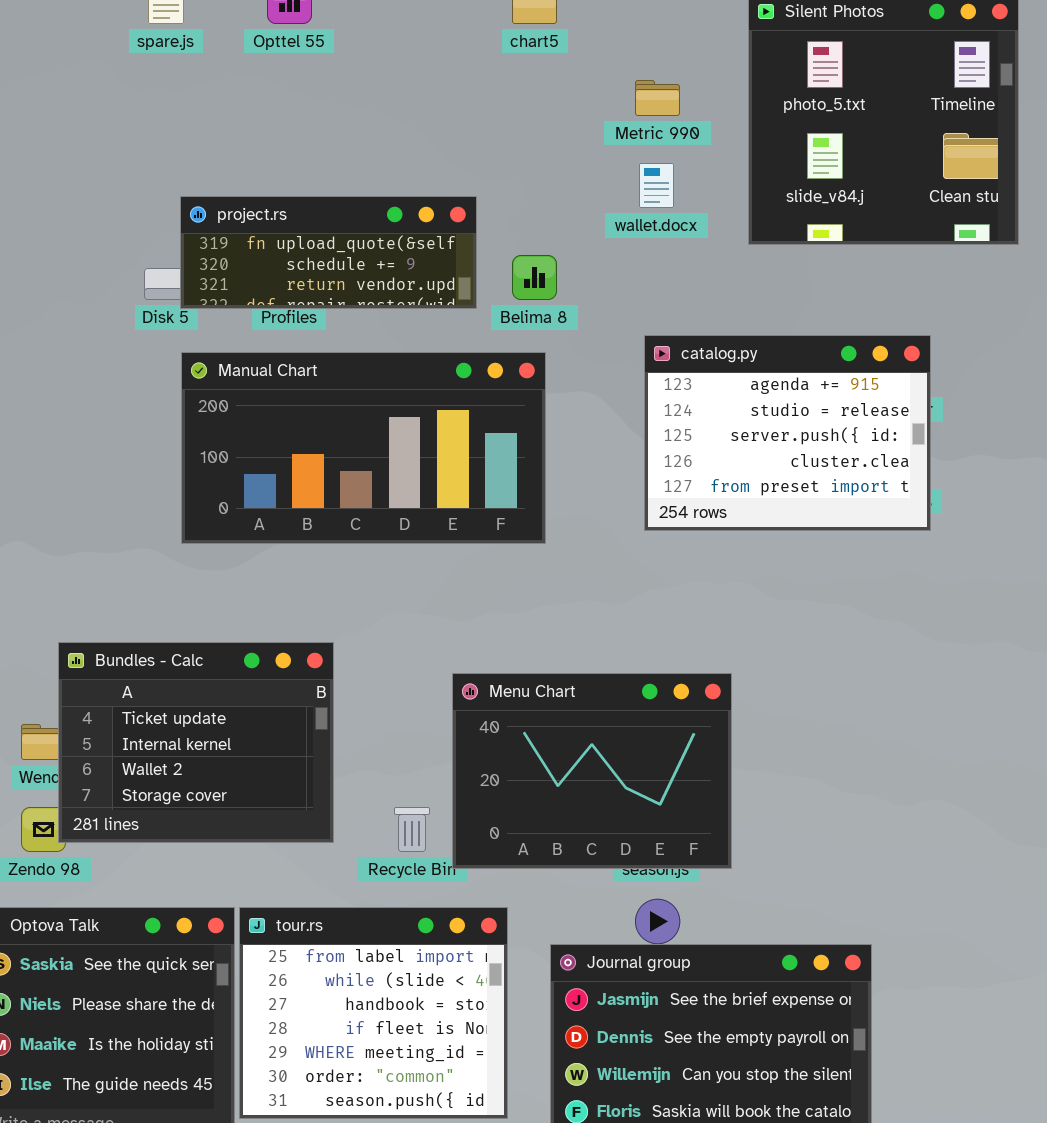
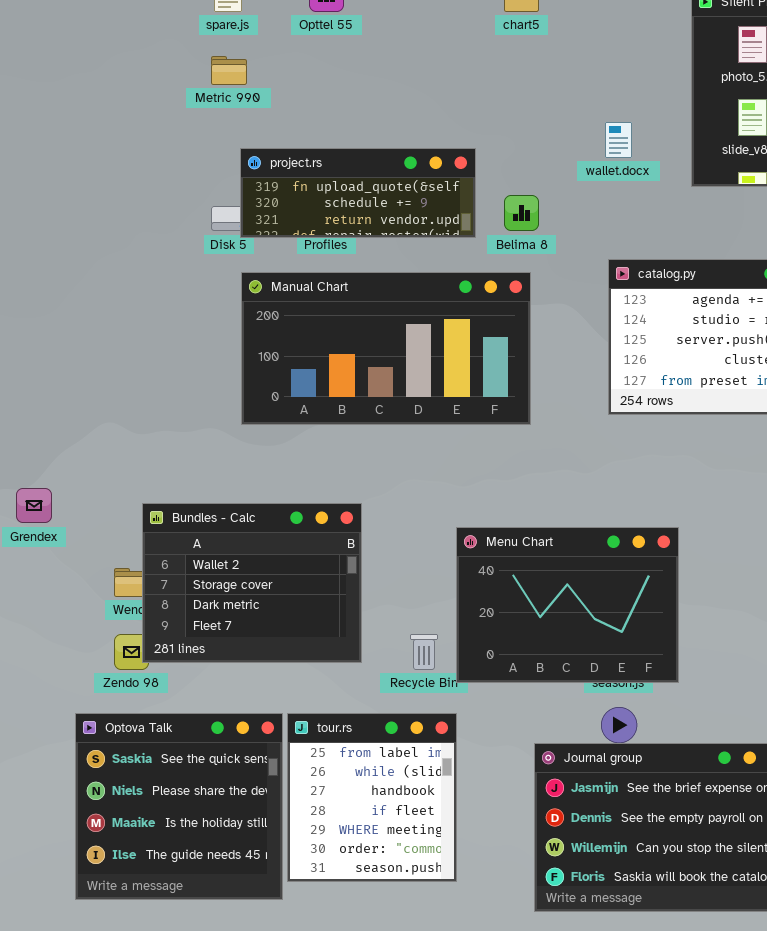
Metric 990: [635,80,680,116] -> [211,56,247,85], moved
Bundles - Calc: [58,642,334,843] -> [142,503,362,663], scrolled down 2 rows
tour.rs: [239,907,508,1119] -> [287,713,457,882], resized

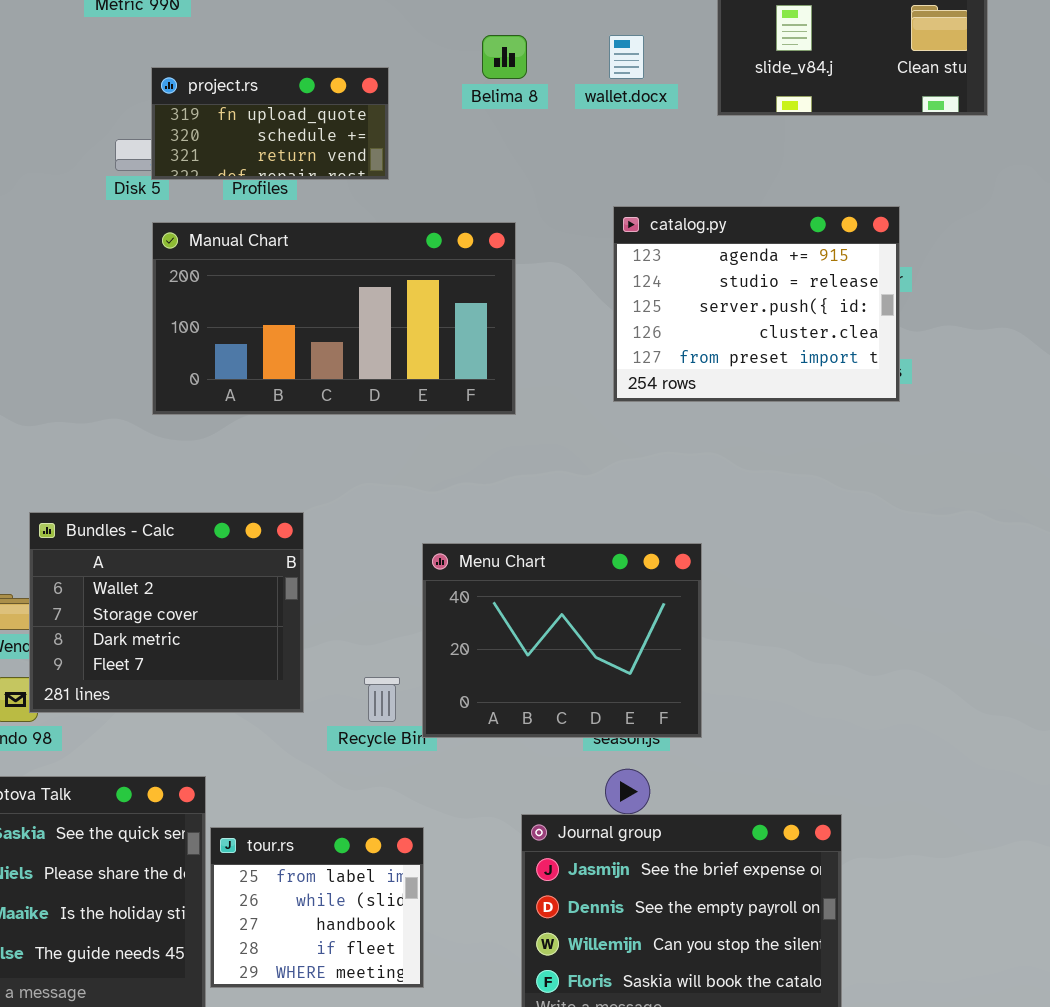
project.rs: [240,148,476,238] -> [151,67,389,180], resized
Belima 8: [504,195,539,231] -> [482,35,527,79], moved
tour.rs: [287,713,457,882] -> [210,827,424,988], resized

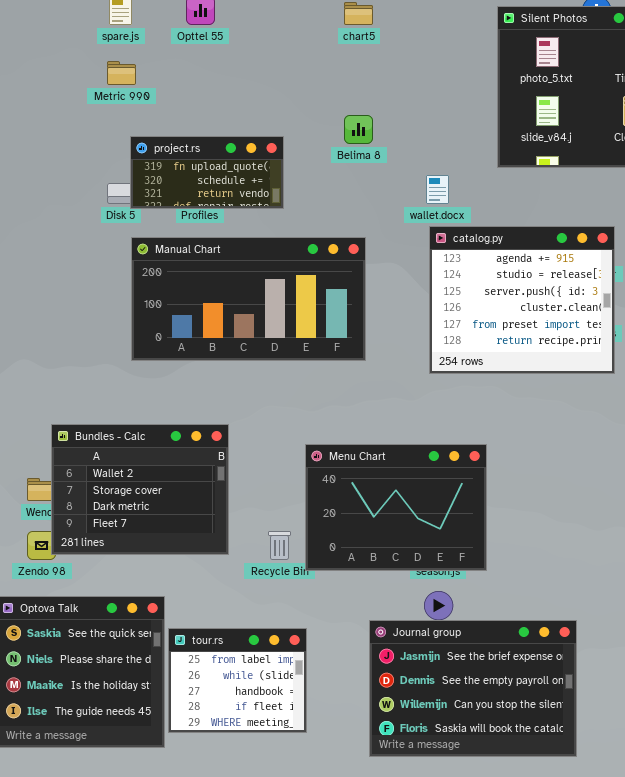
wallet.docx: [609,35,644,79] -> [426,175,449,204], moved
catalog.py: [613,206,900,402] -> [429,226,615,374], resized

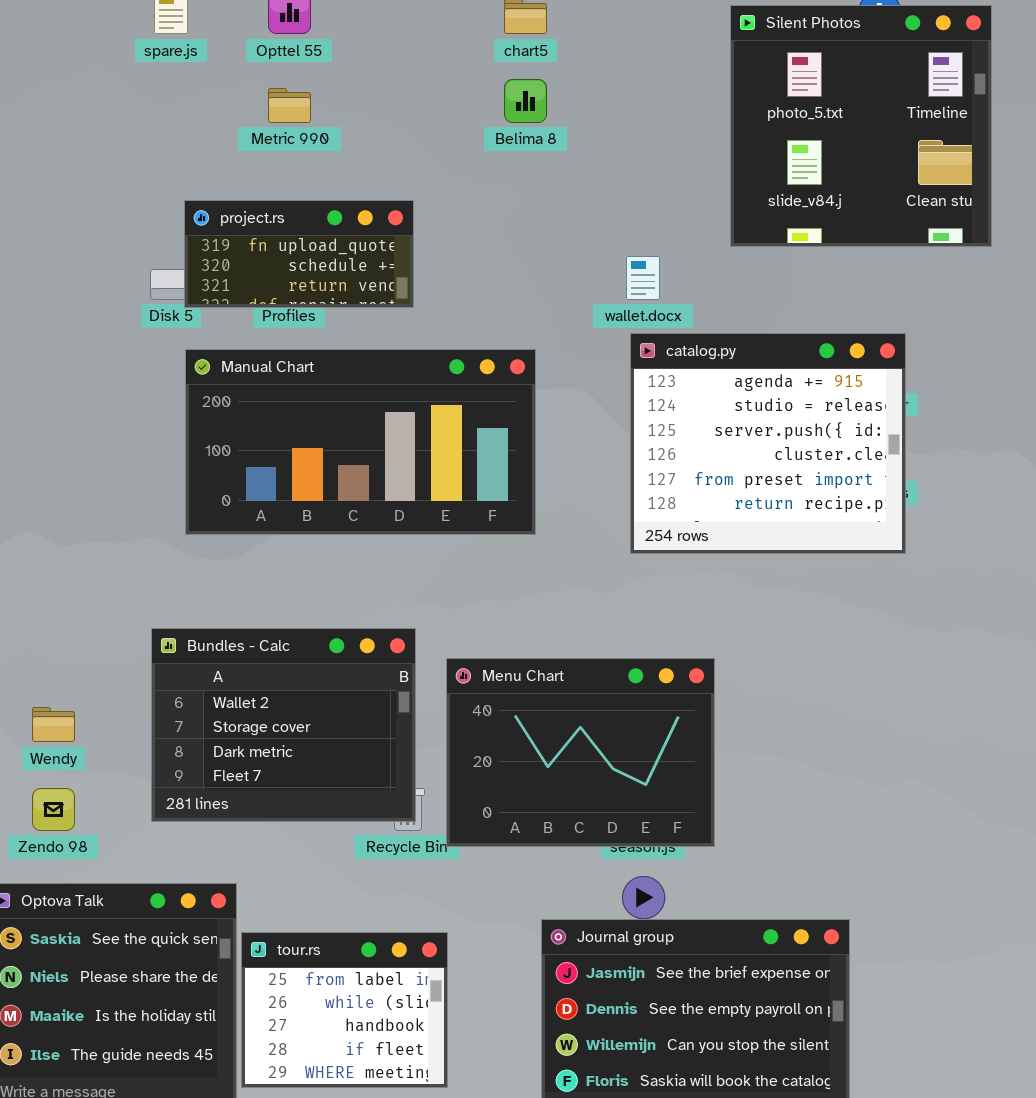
Metric 990: [107,61,136,85] -> [268,88,311,123], moved
Belima 8: [344,115,373,144] -> [504,79,547,123], moved
Bundles - Calc: [51,424,229,555] -> [151,628,416,822], moved

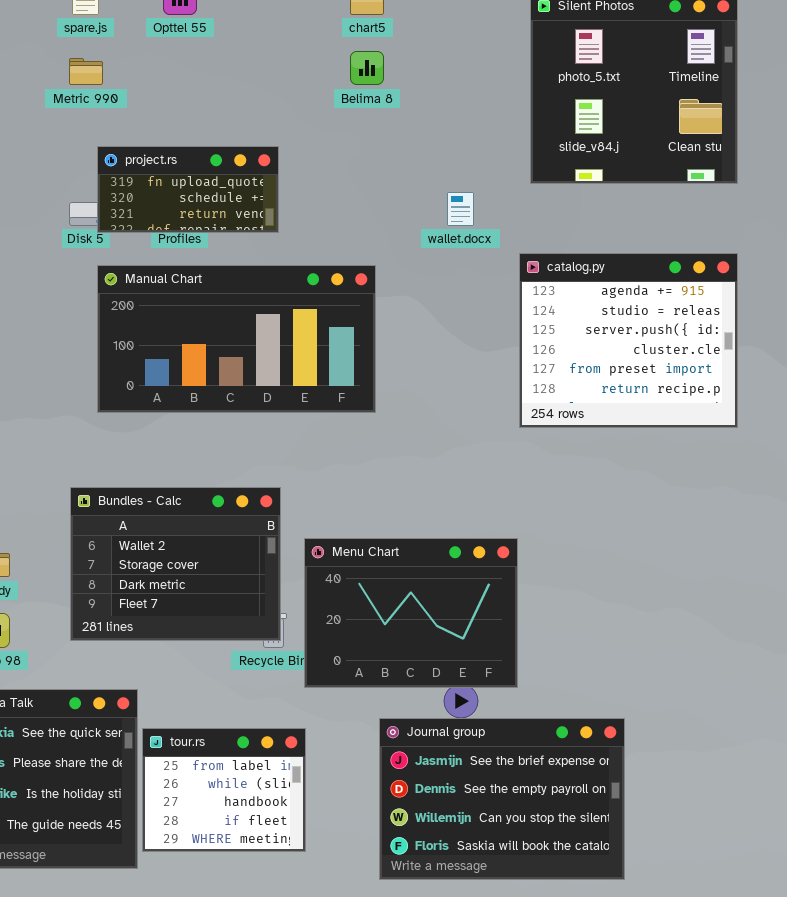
Metric 990: [268,88,311,123] -> [69,58,103,85], moved
catalog.py: [630,333,906,554] -> [519,253,738,428], moved
Menu Chart: [446,658,715,847] -> [304,538,518,688], moved

